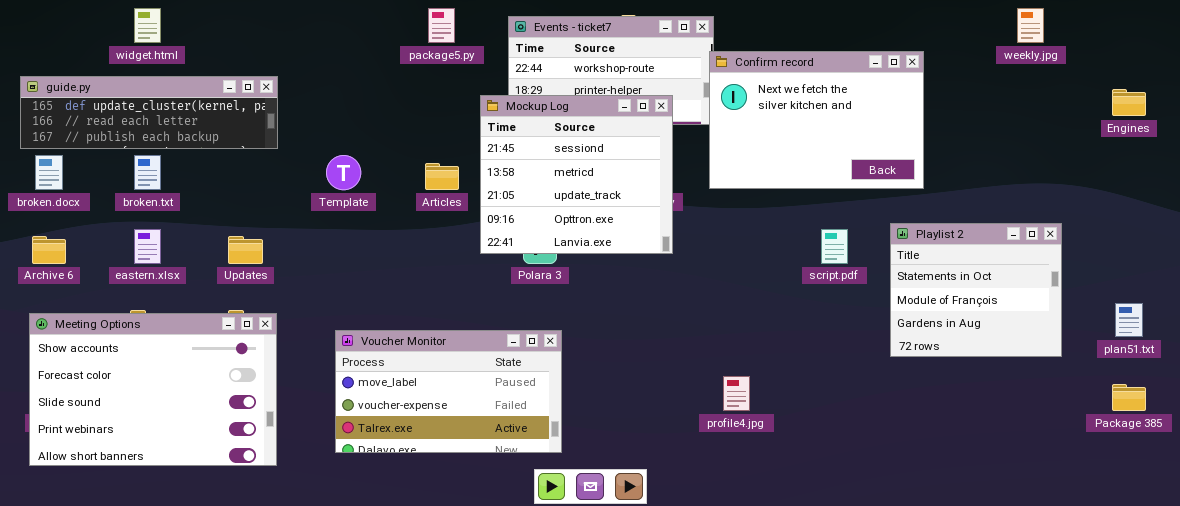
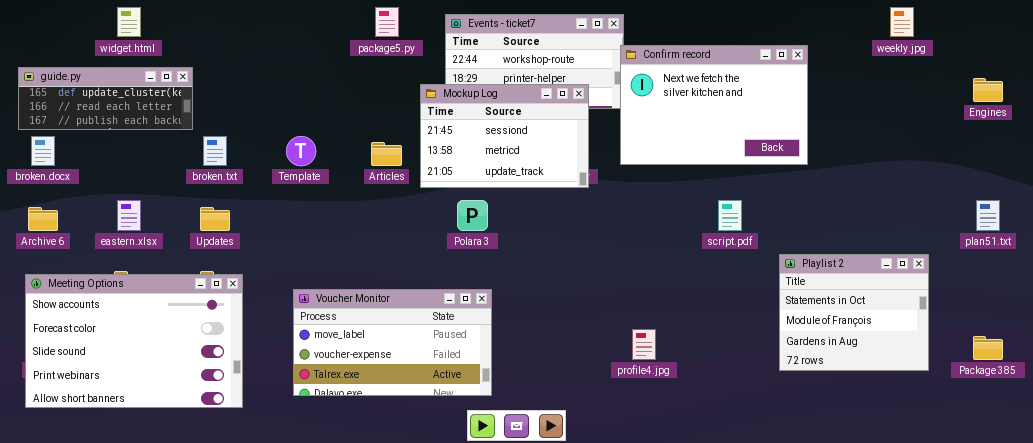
guide.py: [20,76,278,149] -> [18,67,193,130], resized
Mockup Log: [480,95,673,254] -> [420,84,589,188], resized
broken.txt: [134,155,161,190] -> [203,136,227,166], moved
Playlist 2: [890,223,1062,357] -> [779,254,929,371], moved
plan51.txt: [1115,303,1143,337] -> [976,200,1000,231], moved

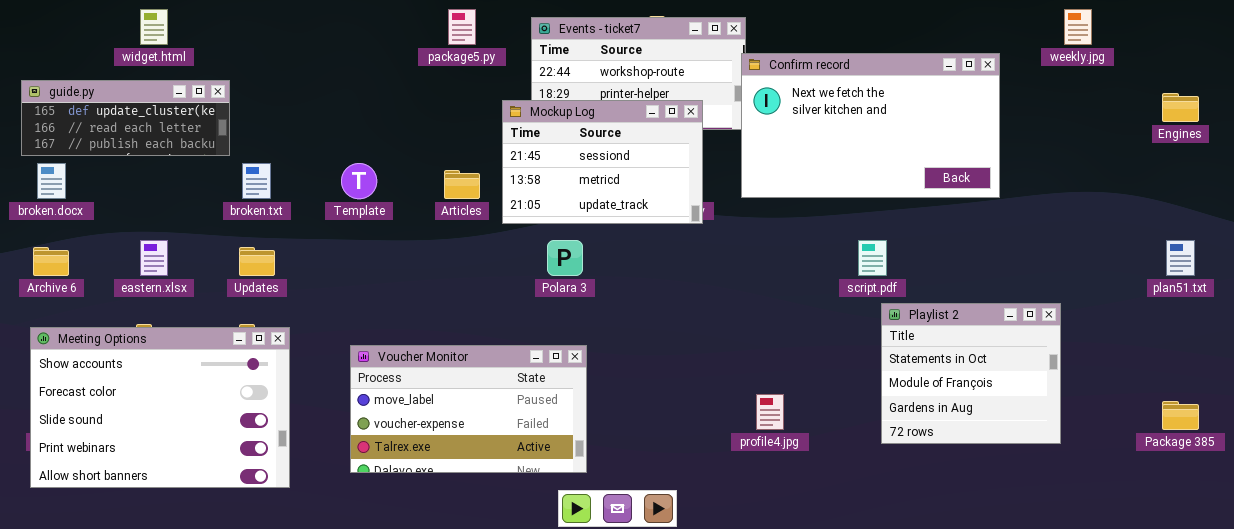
Confirm record: [620,45,808,165] -> [741,53,1000,198], resized
Playlist 2: [779,254,929,371] -> [881,303,1061,444], moved

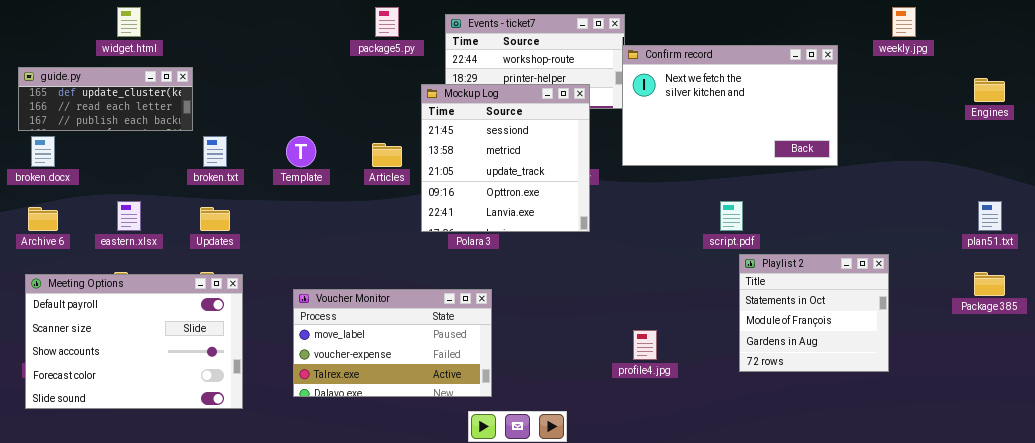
Mockup Log: [502,100,703,224] -> [421,84,590,232], resized
Meeting Options: [30,327,290,488] -> [25,274,243,409], scrolled up 2 rows
Package 385: [1162,401,1199,430] -> [974,272,1005,296], moved

